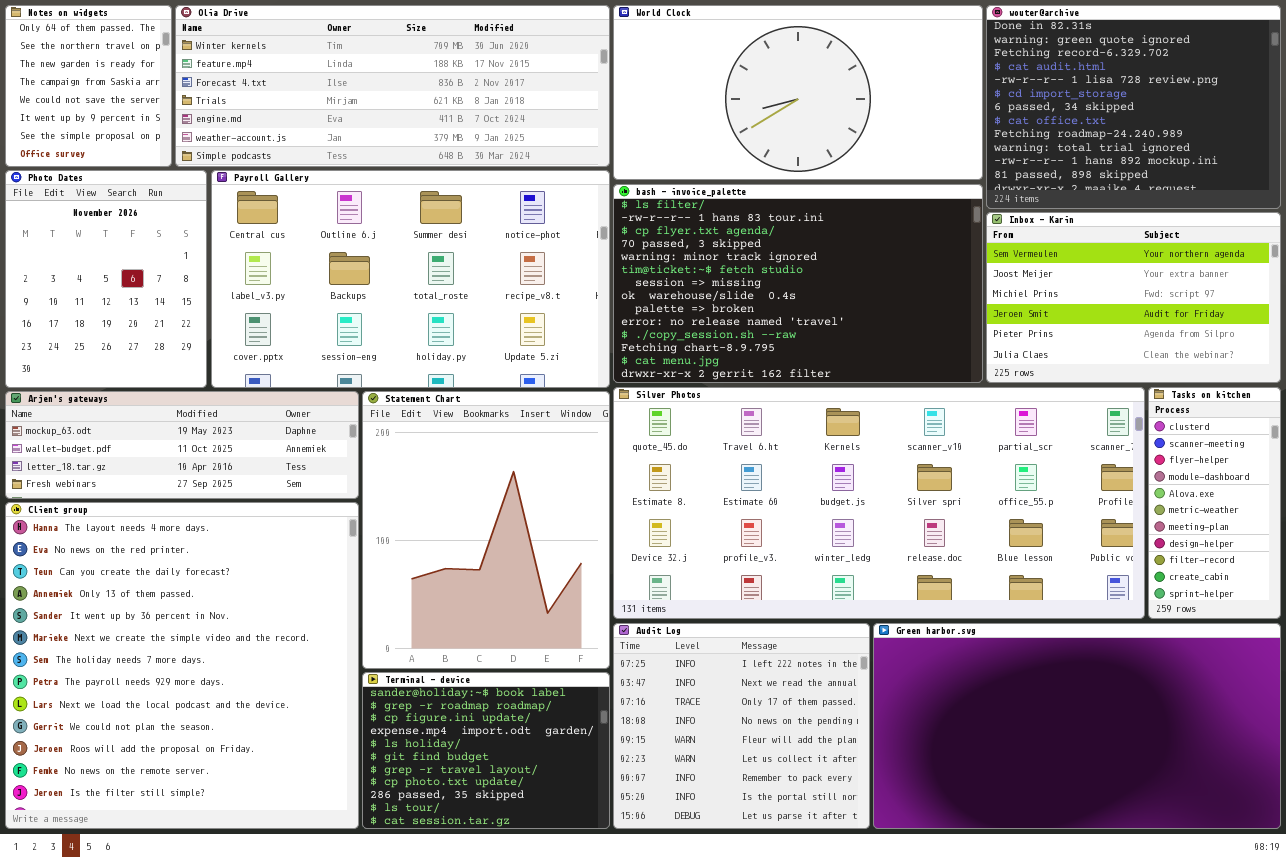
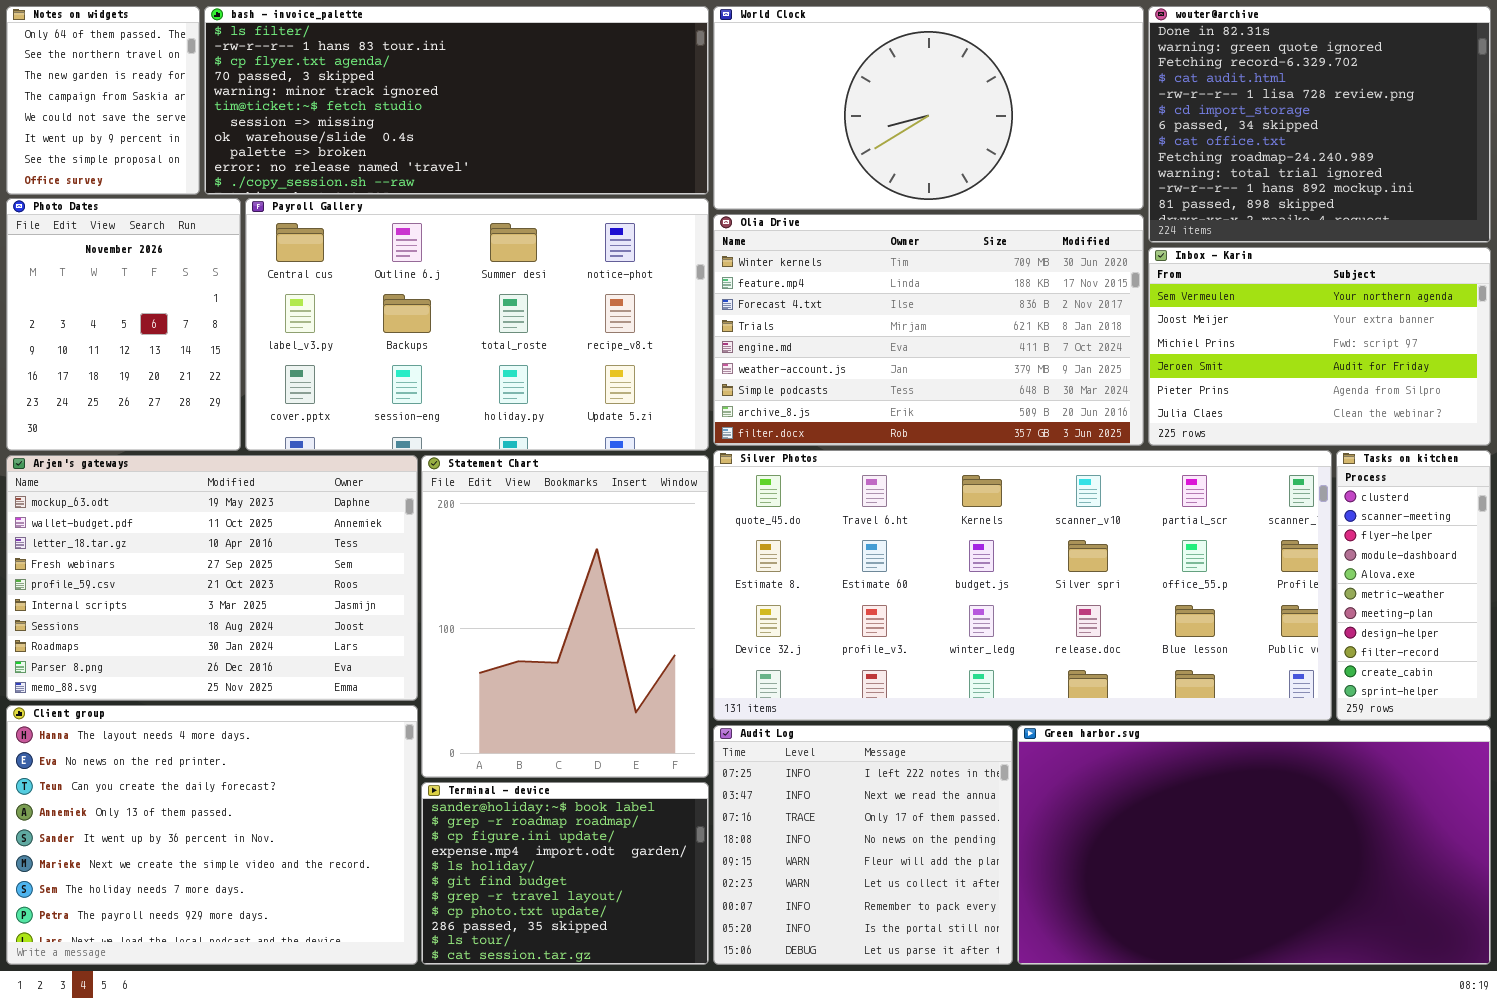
Olia Drive: [175,5,610,167] -> [713,214,1144,446], moved, resized
bash - invoice_palette: [613,184,983,383] -> [204,6,709,195], moved, resized
Arjen's gateways: [5,391,359,499] -> [6,455,418,701], resized
Client group: [5,502,359,829] -> [6,705,418,965], resized

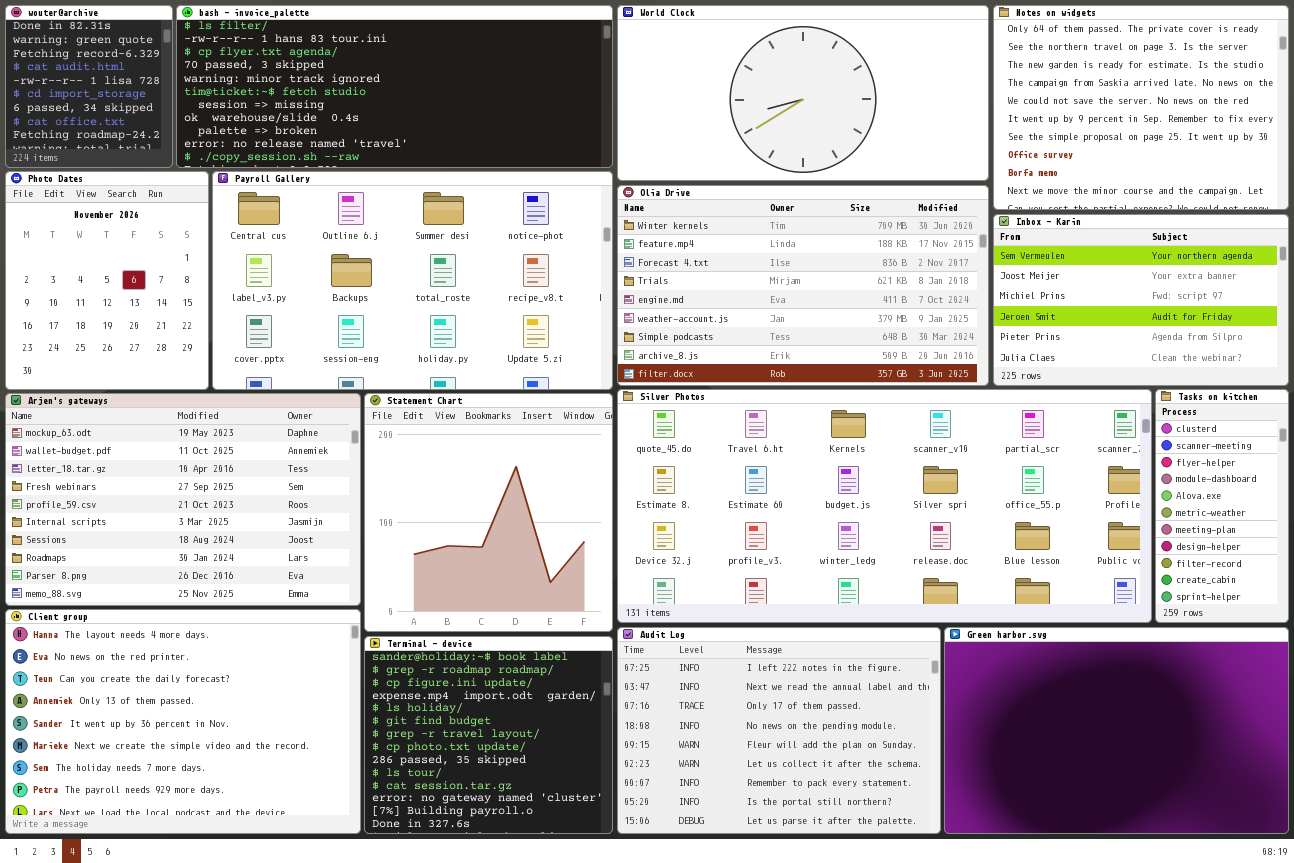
Notes on widgets: [6,6,200,195] -> [993,5,1289,210], moved, resized
wouter@archive: [1148,6,1491,243] -> [5,5,173,168], moved, resized
Statement Chart: [421,455,709,778] -> [364,393,613,632], resized
Audit Log: [713,725,1013,965] -> [617,627,941,834], resized
Green harbor.svg: [1017,725,1491,965] -> [944,627,1289,834], resized
Terminal - device: [421,782,709,965] -> [364,636,613,834], resized

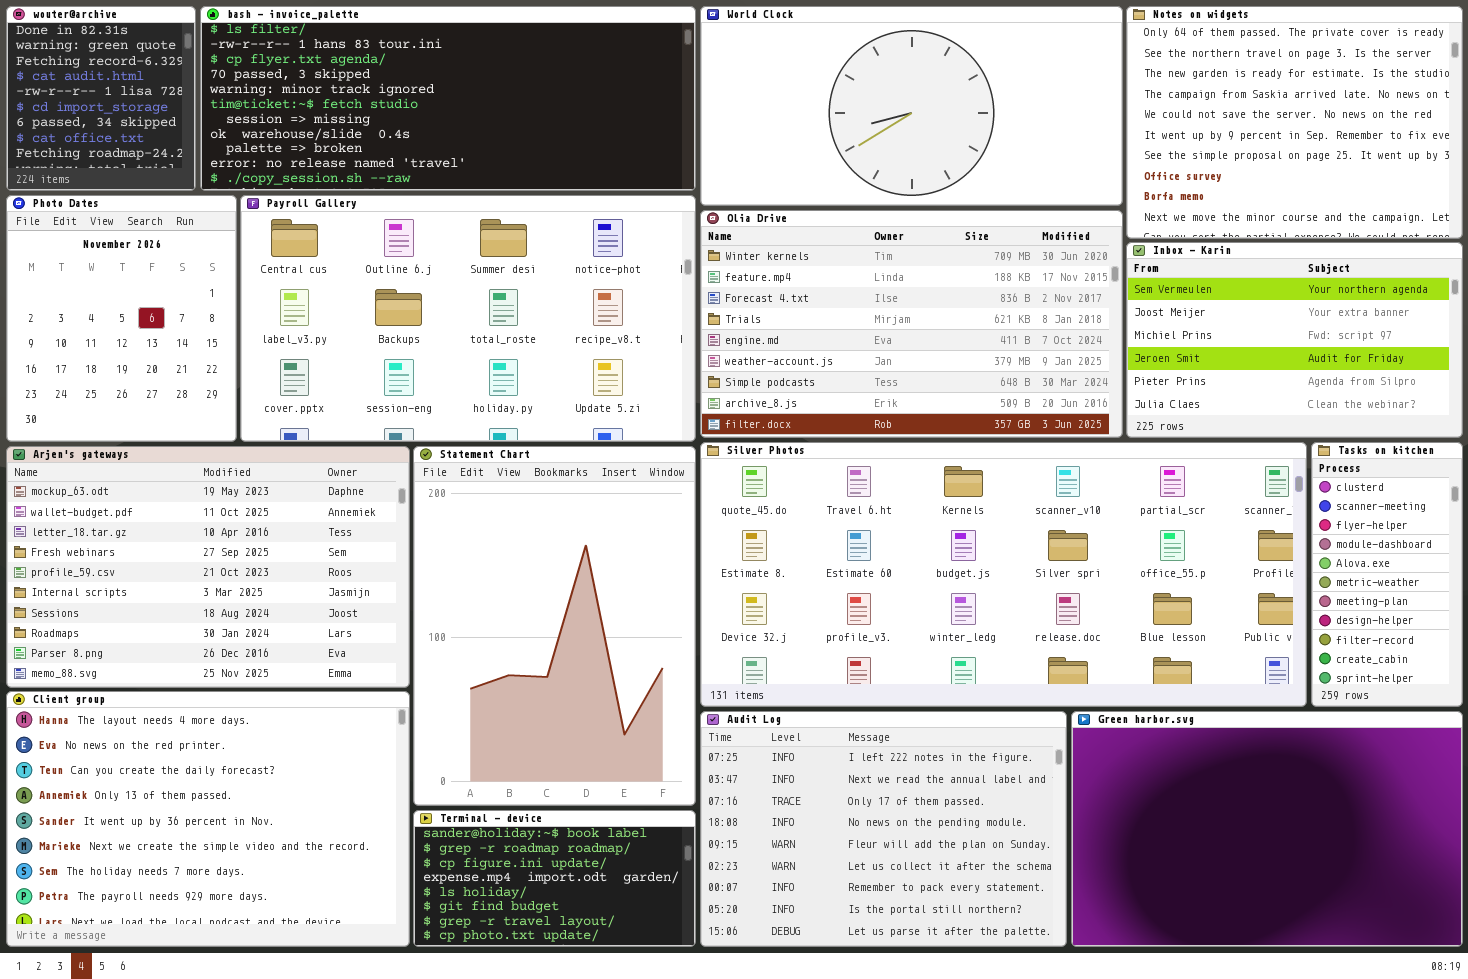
Statement Chart: [364,393,613,632] -> [413,446,696,806], resized
Terminal - device: [364,636,613,834] -> [413,810,696,947], resized

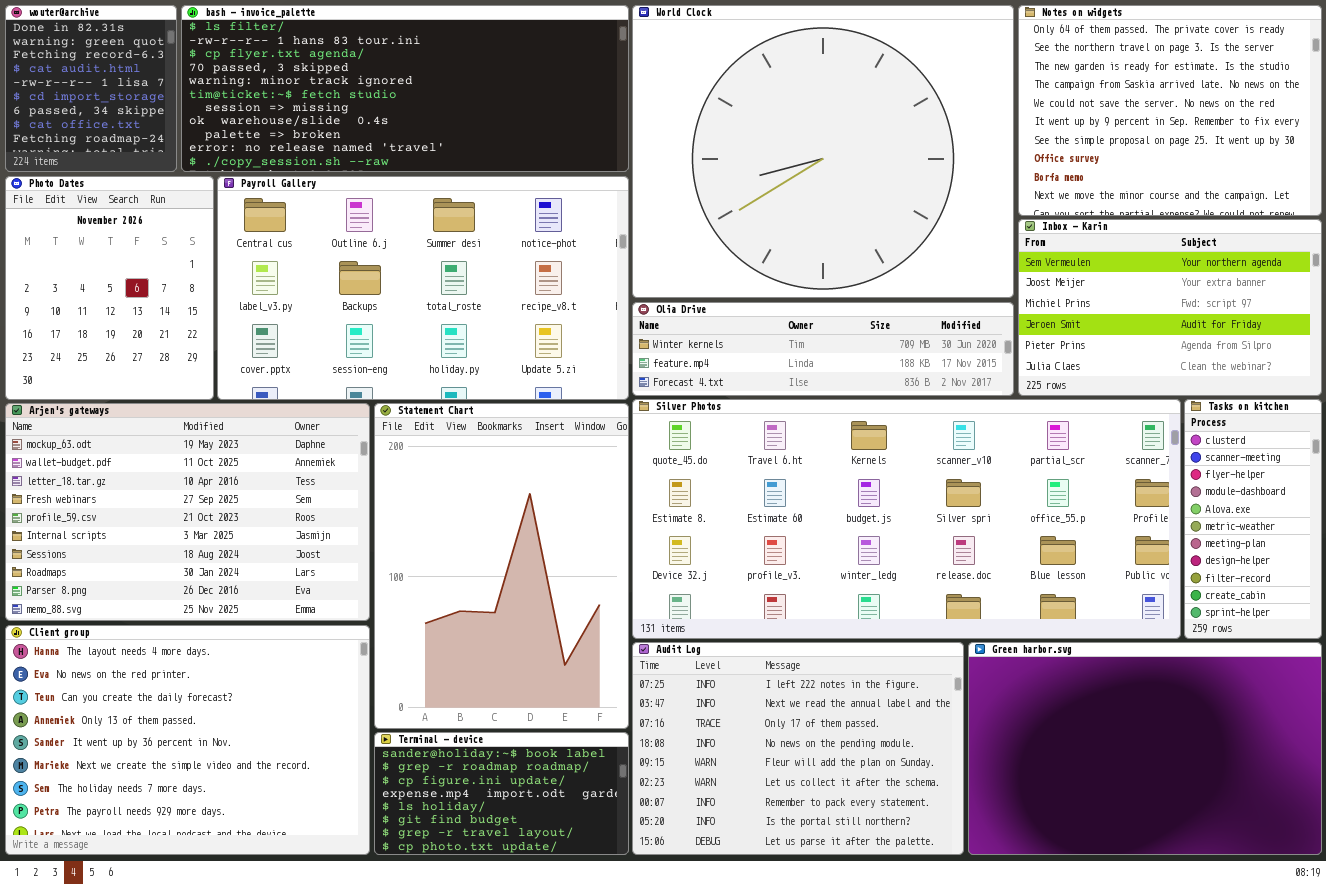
World Clock: [700,6,1123,206] -> [632,5,1014,298], resized
Olia Drive: [700,210,1123,438] -> [632,302,1014,396], resized

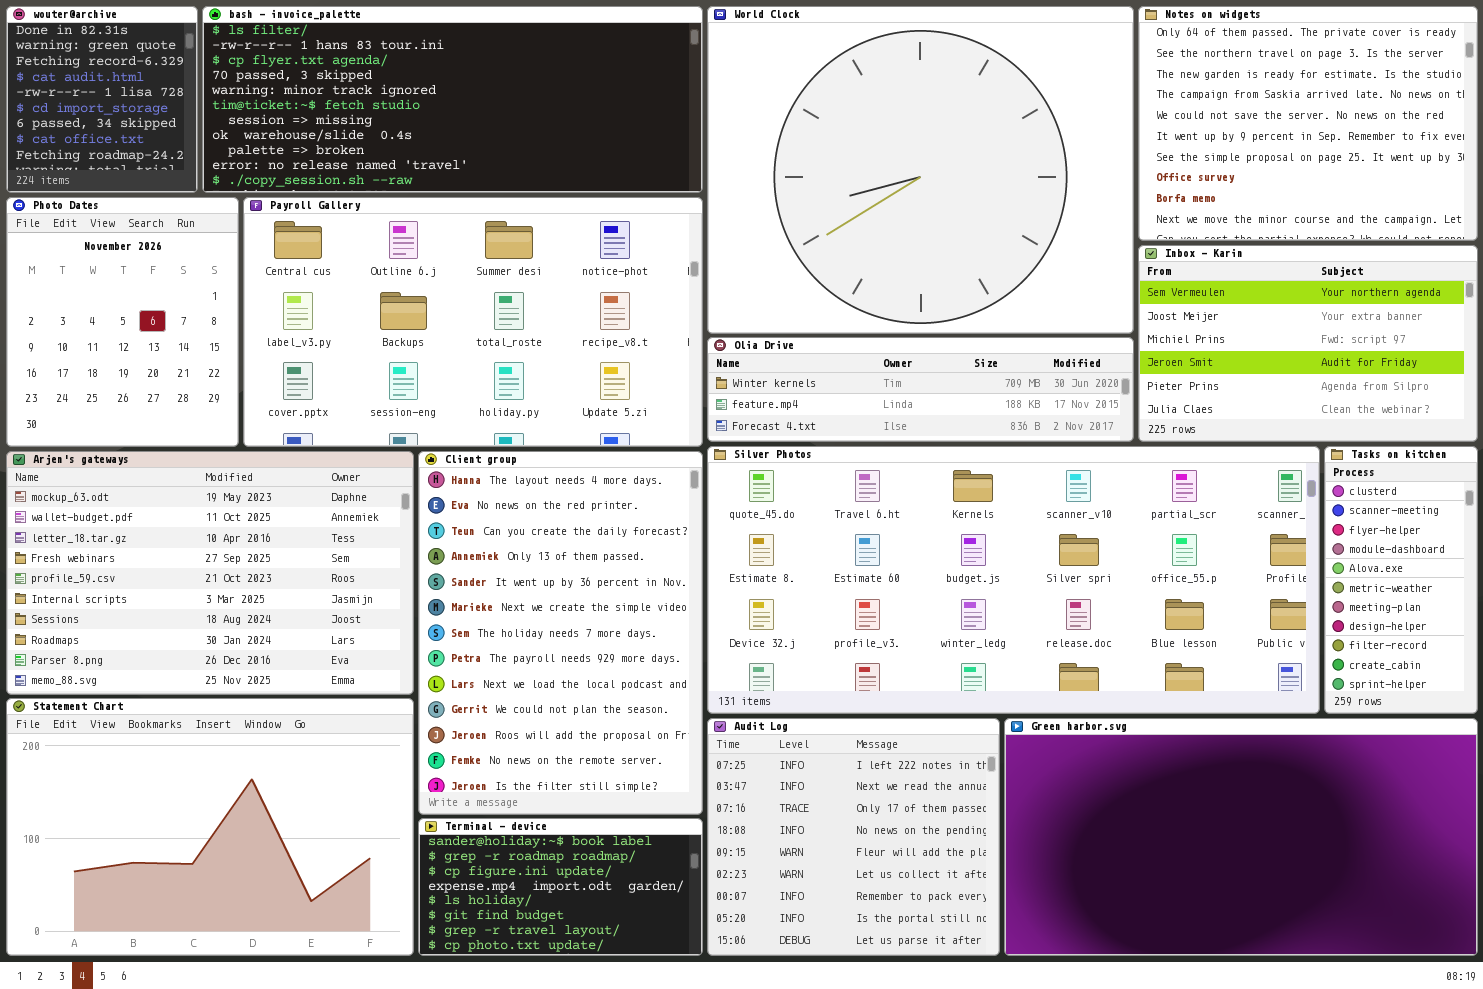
Statement Chart: [374,403,629,729] -> [6,698,414,956], moved, resized
Client group: [5,625,370,855] -> [418,451,703,815], moved, resized
Audit Log: [632,642,964,855] -> [707,718,1000,956], resized
Green harbor.svg: [968,642,1322,855] -> [1004,718,1478,956], resized

